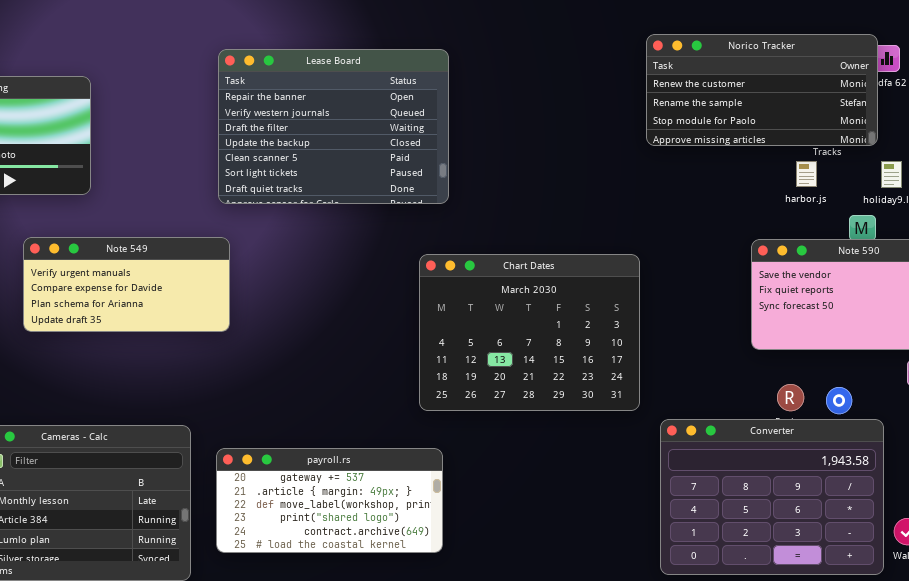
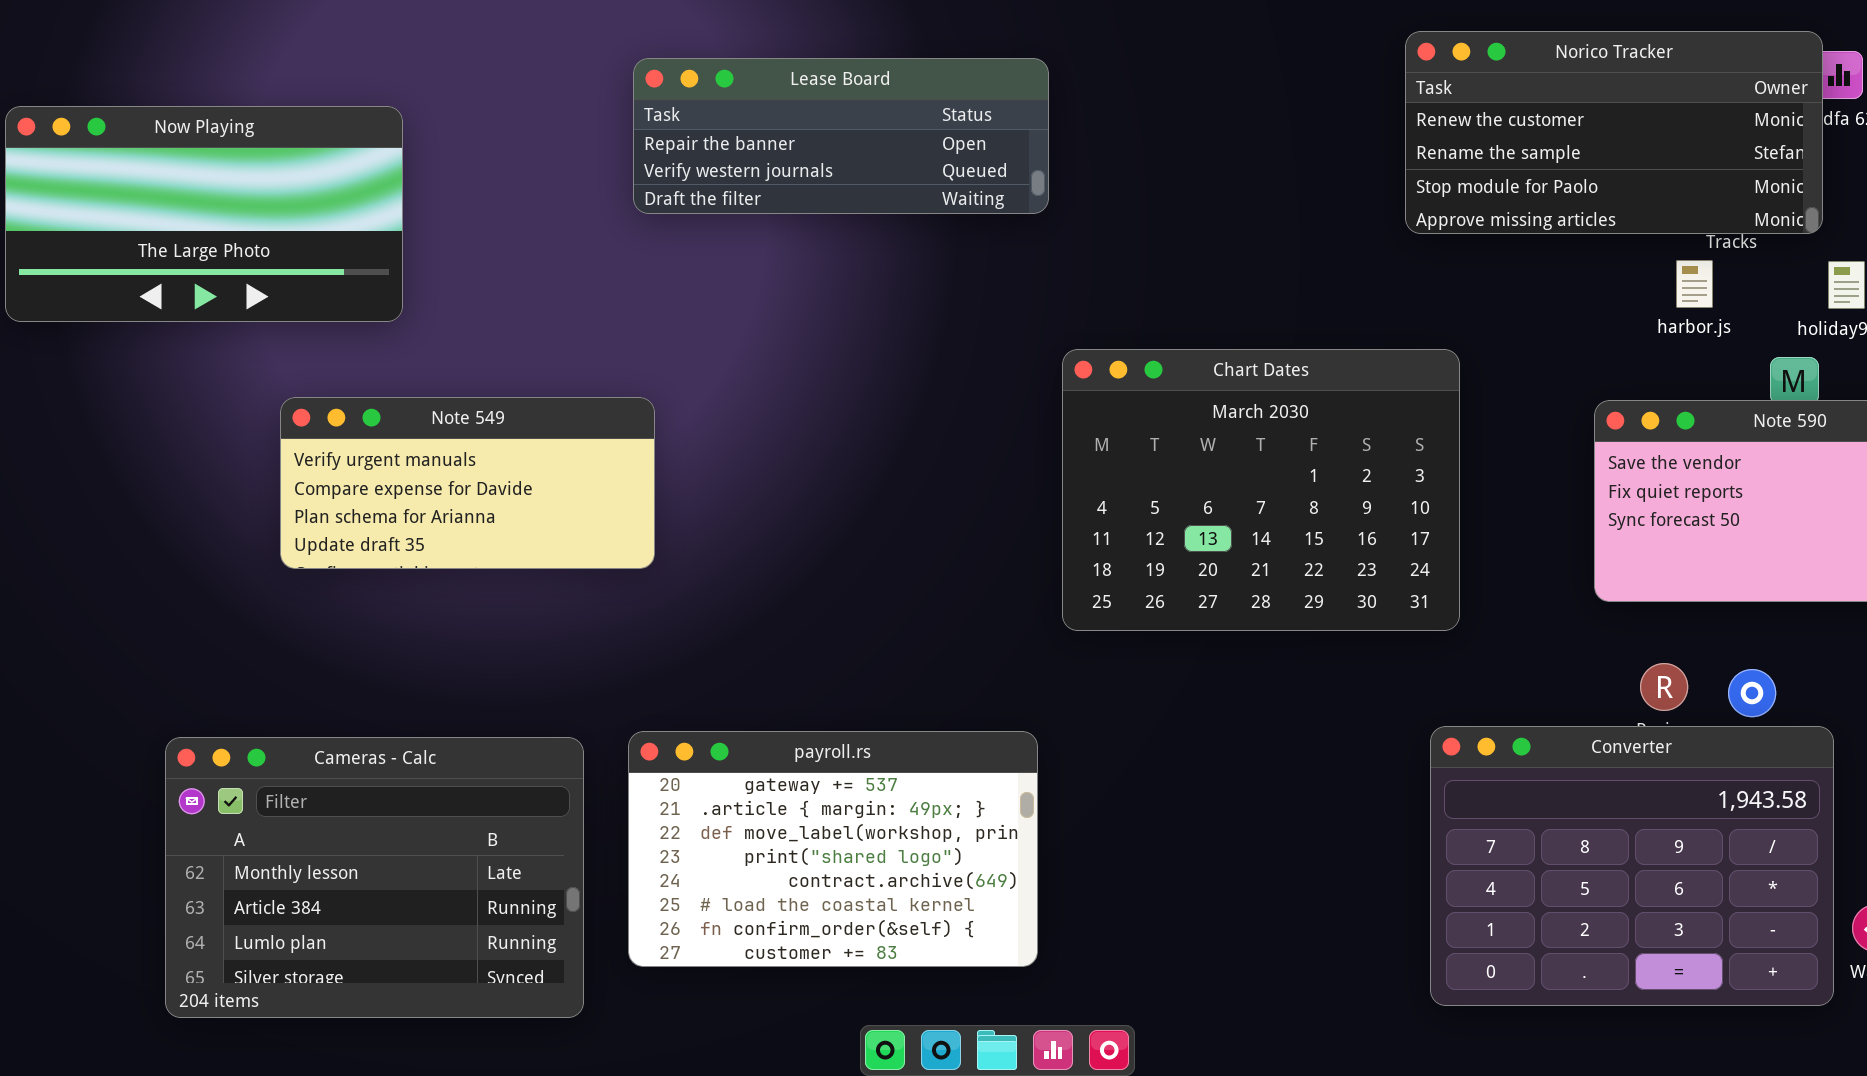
Lease Board: [218,49,449,204] -> [633,58,1049,214], resized
Chart Dates: [419,254,640,411] -> [1062,349,1460,631], moved
payroll.rs: [216,448,443,553] -> [628,731,1038,967], resized

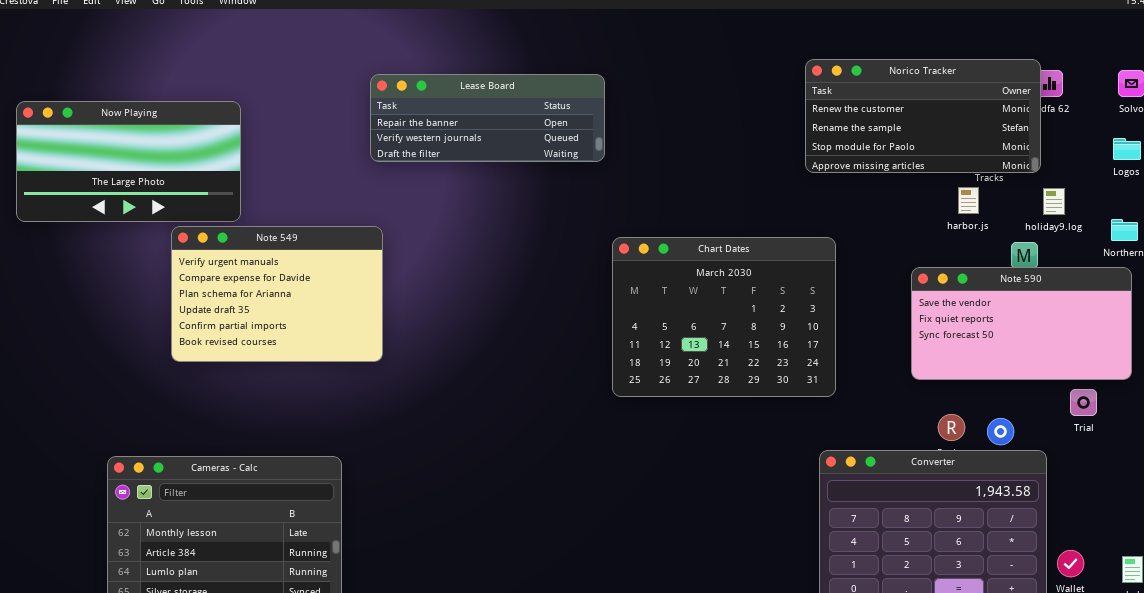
Note 549: [280,397,655,569] -> [171,226,383,362], resized
payroll.rs: [628,731,1038,967] -> none, closed

